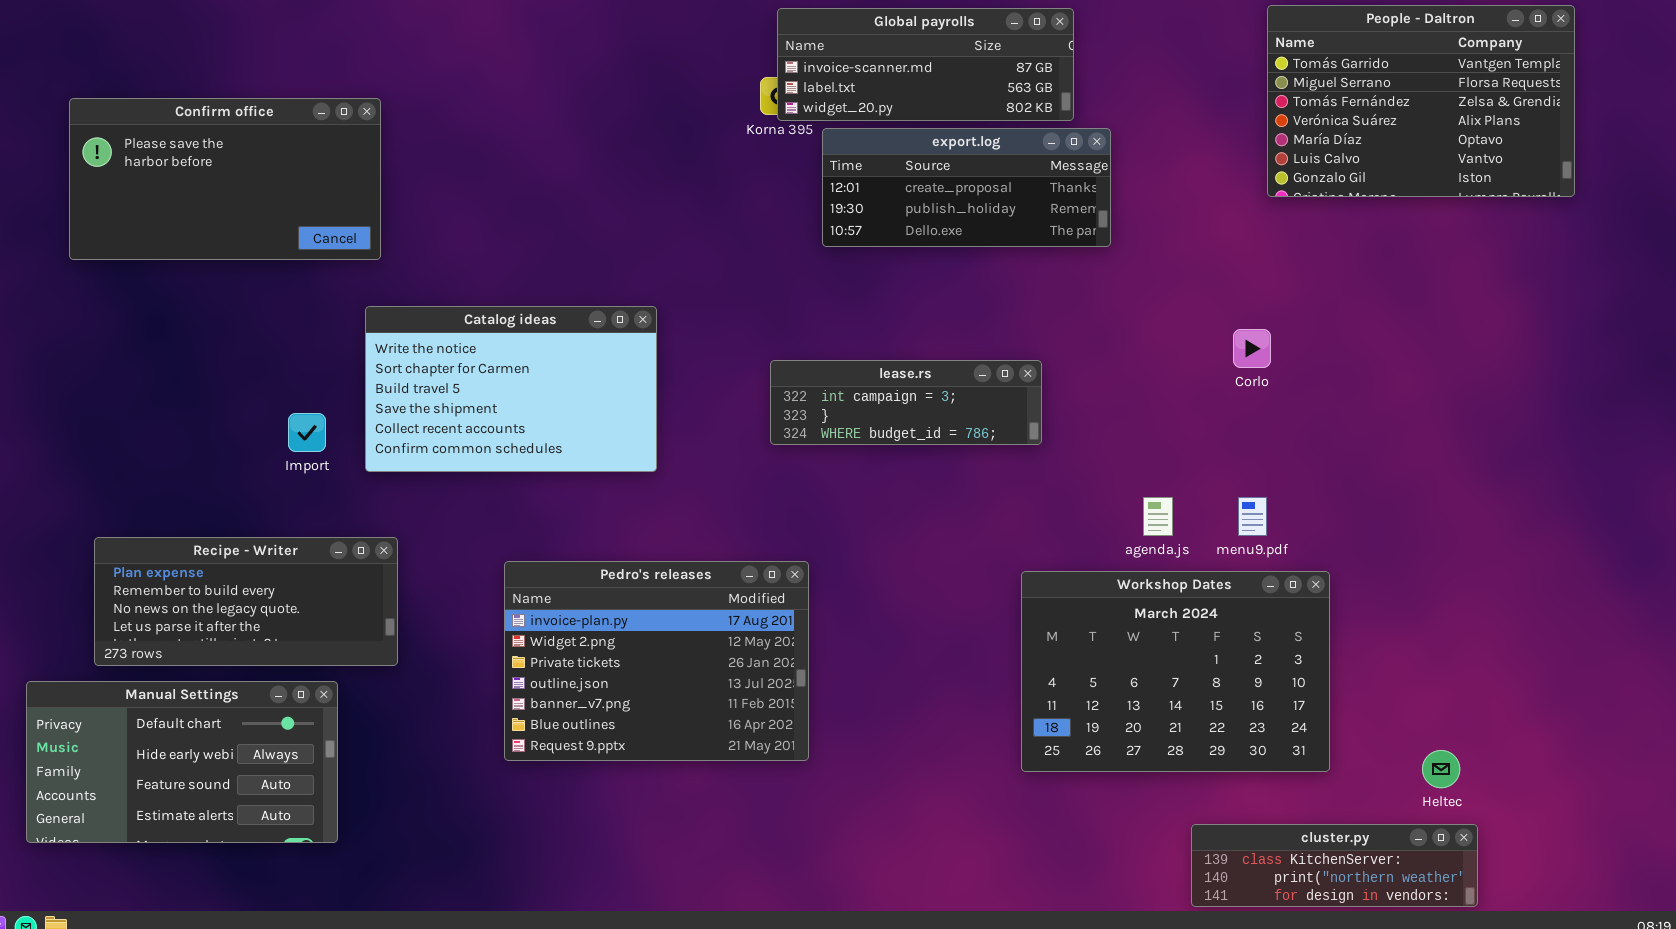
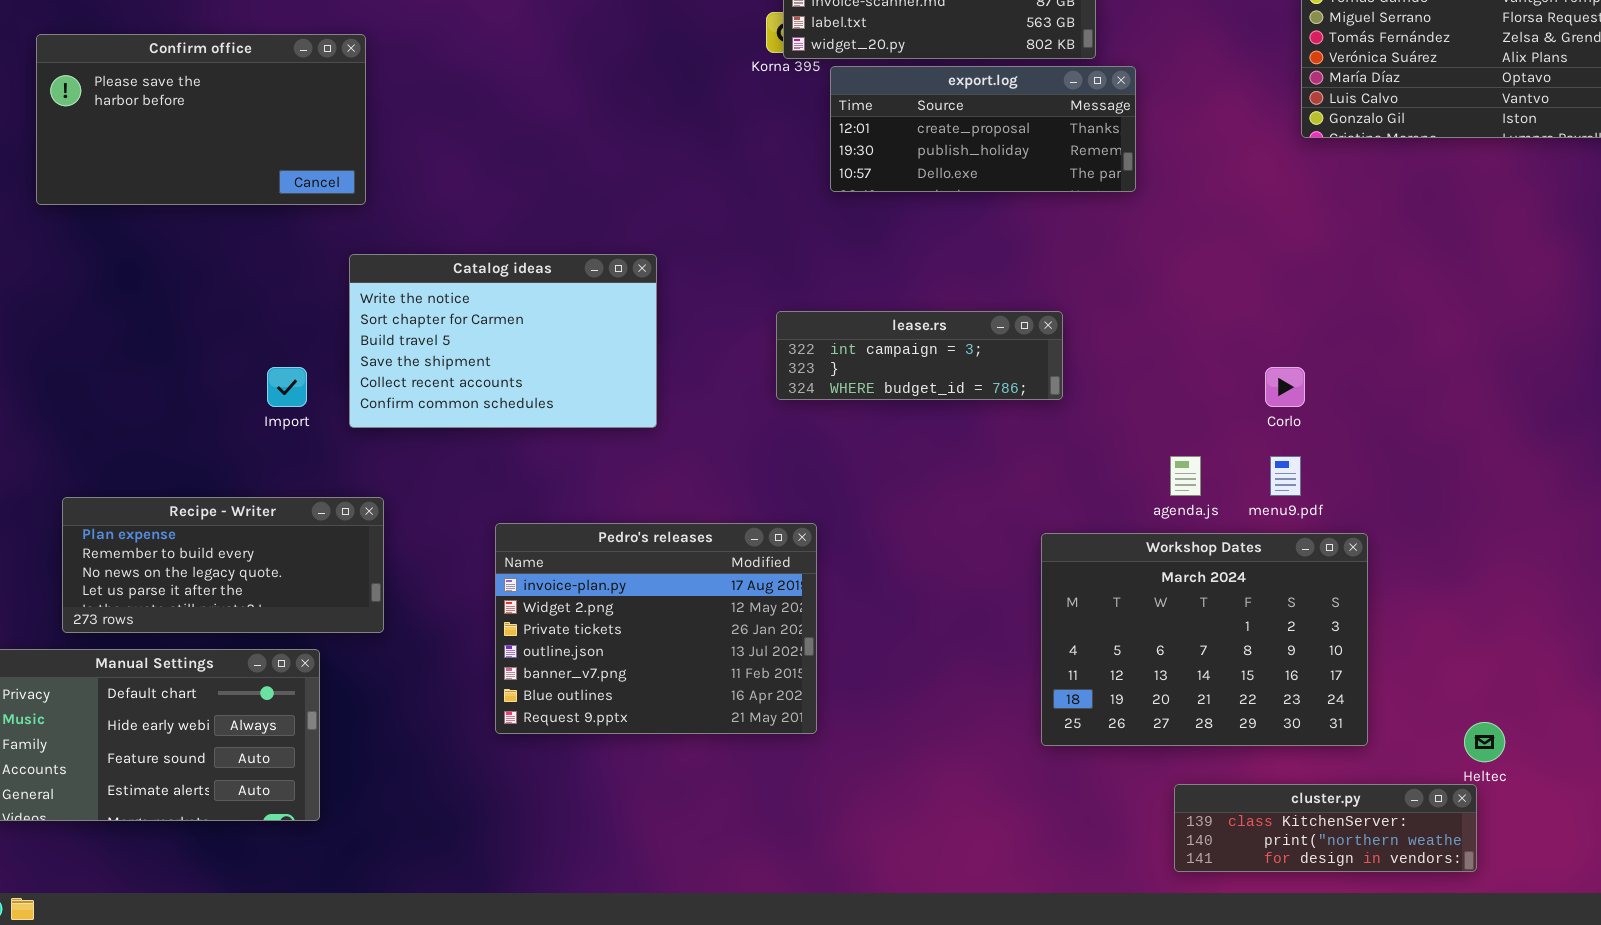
Corlo: [1233,329,1271,368] -> [1265,367,1305,407], moved
cluster.py: [1191,824,1478,907] -> [1174,784,1477,872], moved

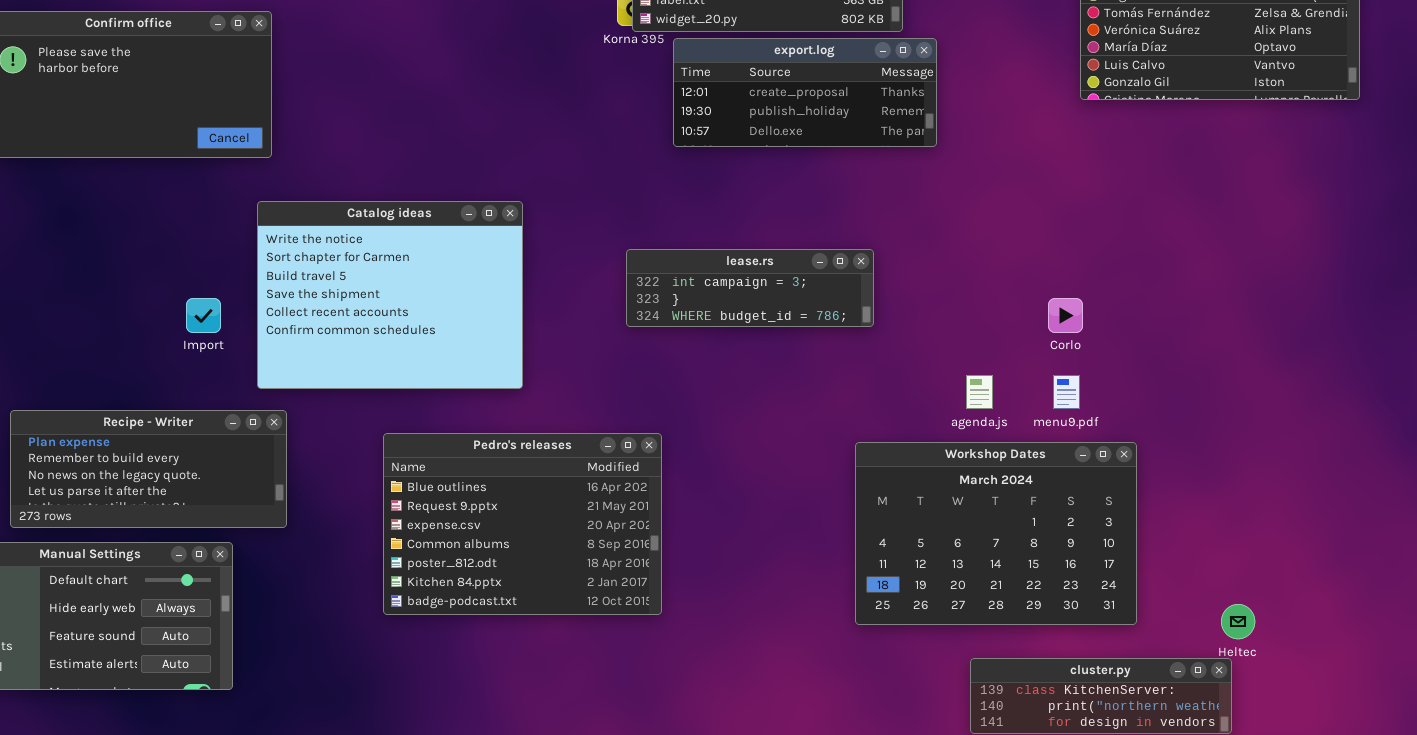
Catalog ideas: [349,254,657,428] -> [257,201,523,389], resized
Pedro's releases: [495,523,817,734] -> [383,433,662,615], scrolled down 5 rows

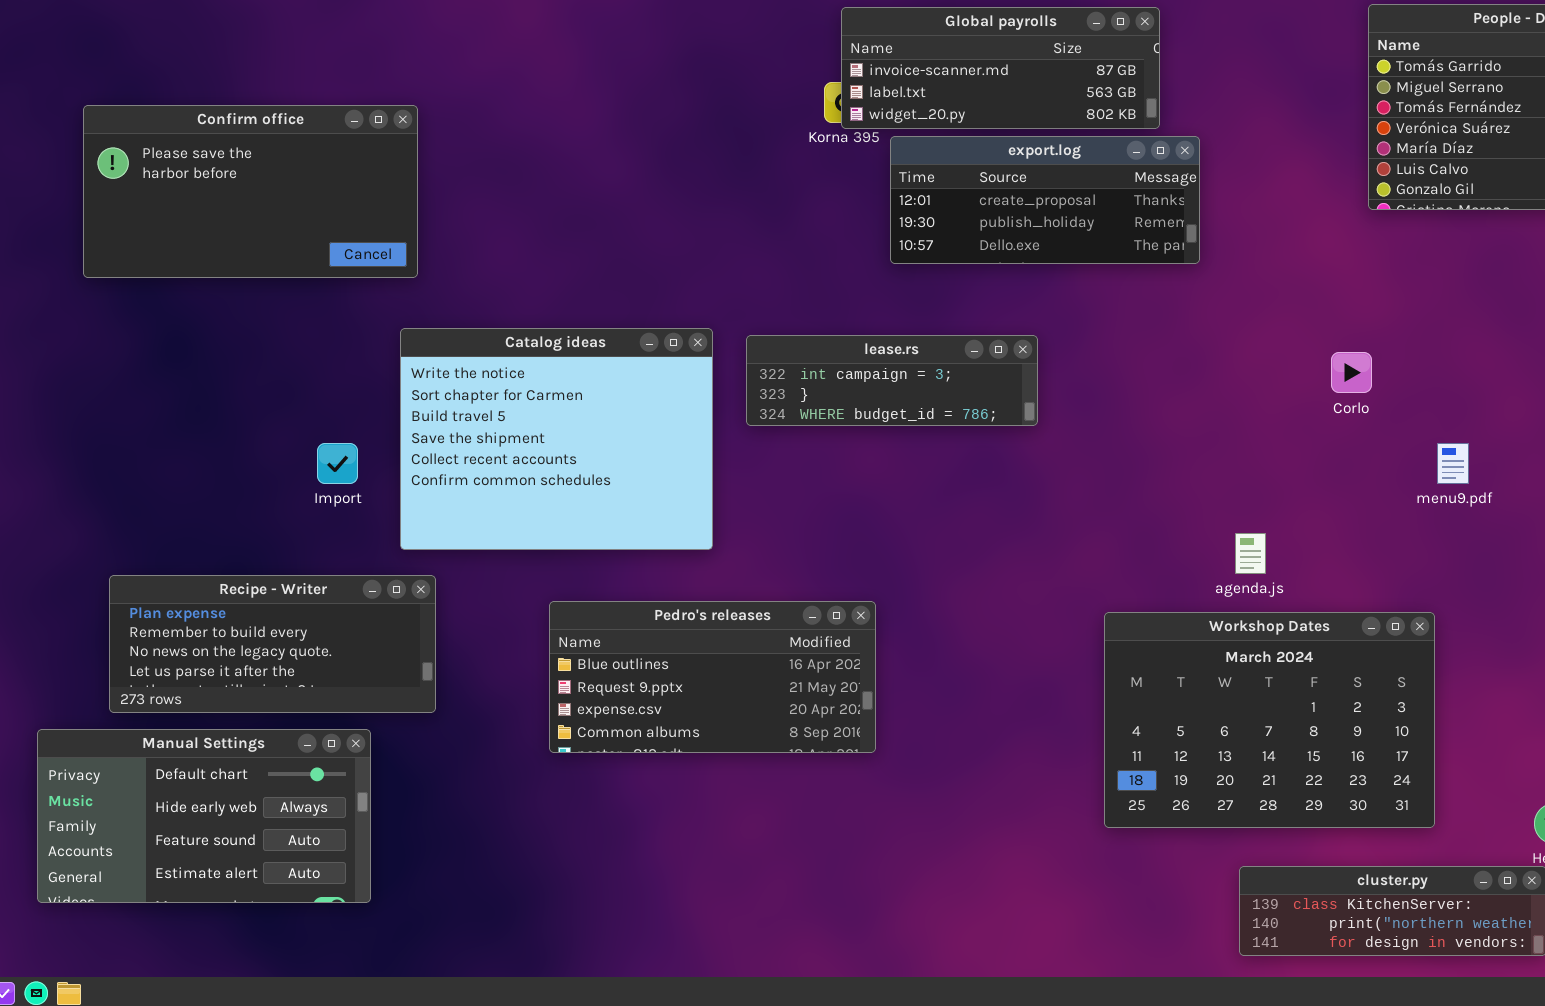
lease.rs: [626,249,874,327] -> [746,335,1038,426], moved
Corlo: [1048,298,1083,333] -> [1331,352,1372,393], moved
menu9.pdf: [1053,375,1080,409] -> [1437,443,1469,484], moved
Pedro's releases: [383,433,662,615] -> [549,601,876,753], resized

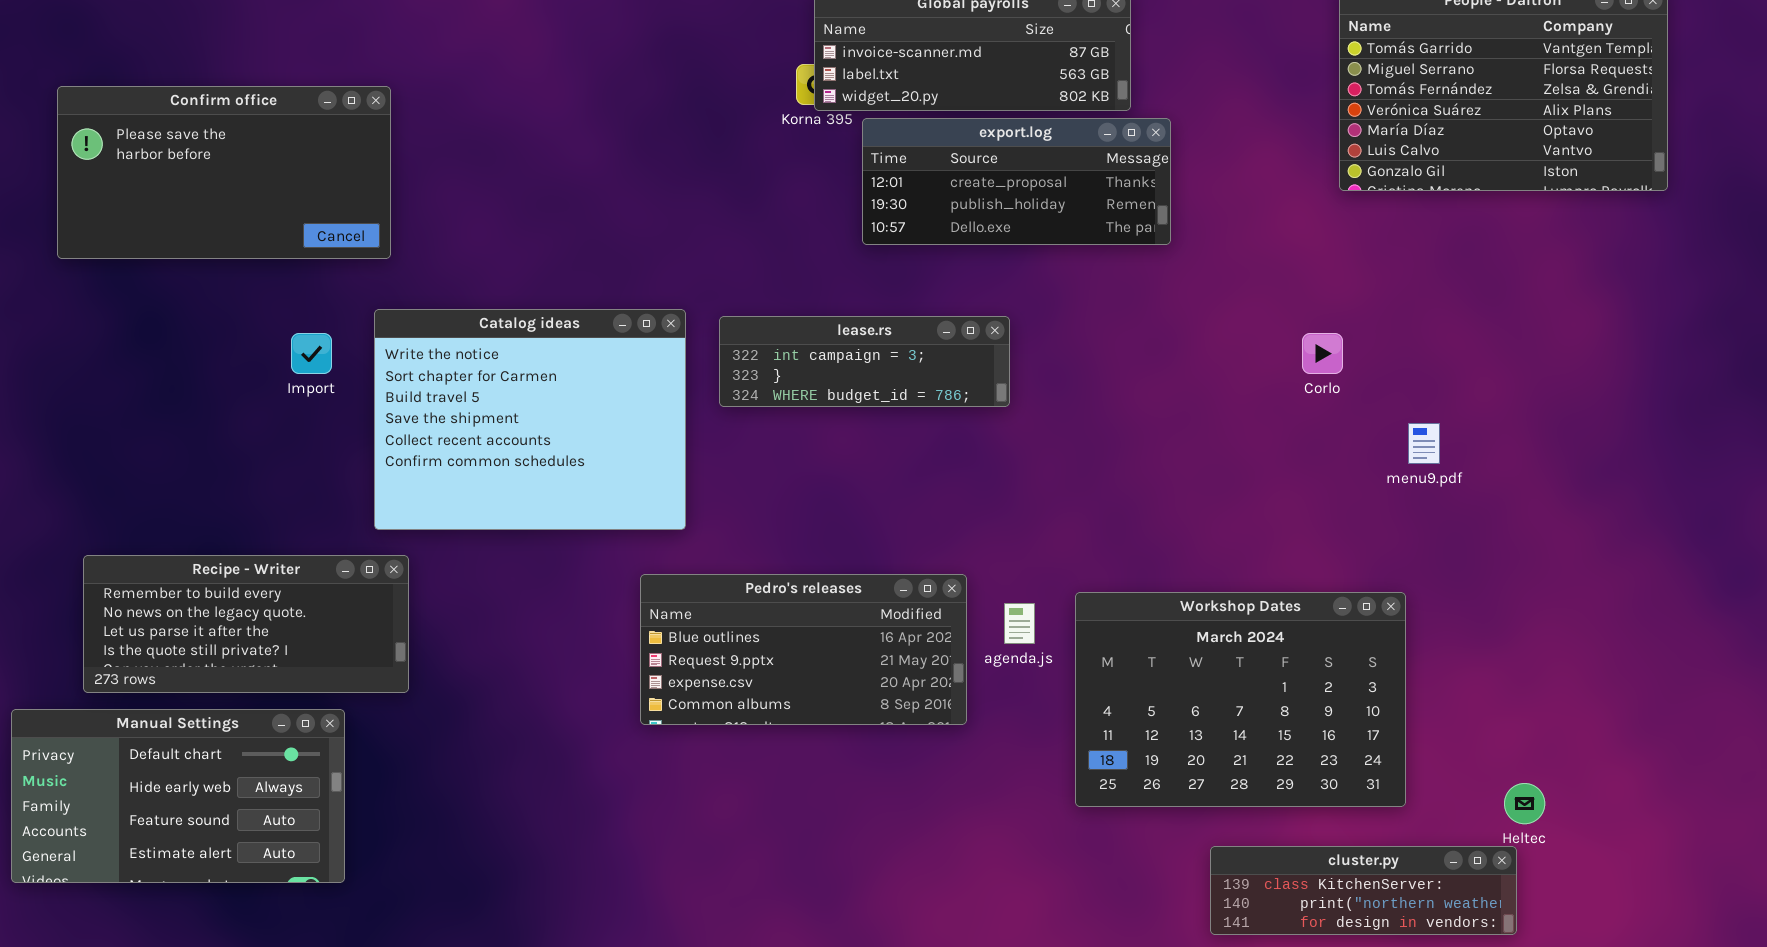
Import: [317,443,358,484] -> [291,333,332,374], moved
agenda.js: [1235,533,1266,574] -> [1004,603,1035,644], moved
Recipe - Writer: [109,575,436,713] -> [83,555,409,693], scrolled down 1 row
Pedro's releases: [549,601,876,753] -> [640,574,967,725], moved

